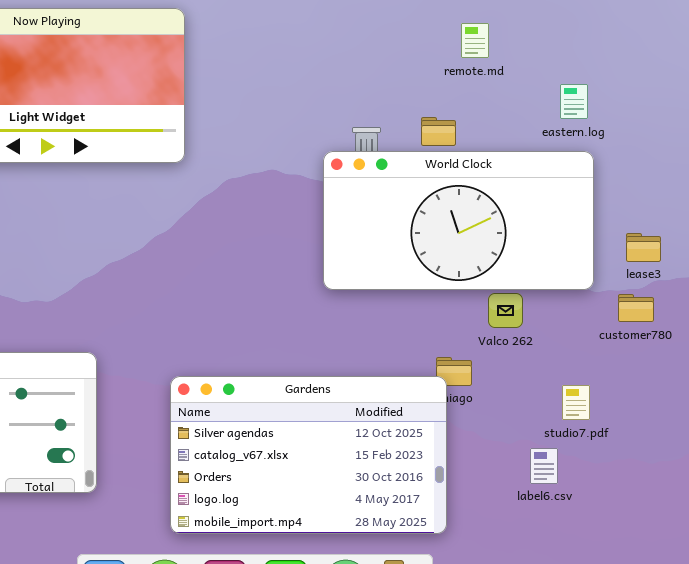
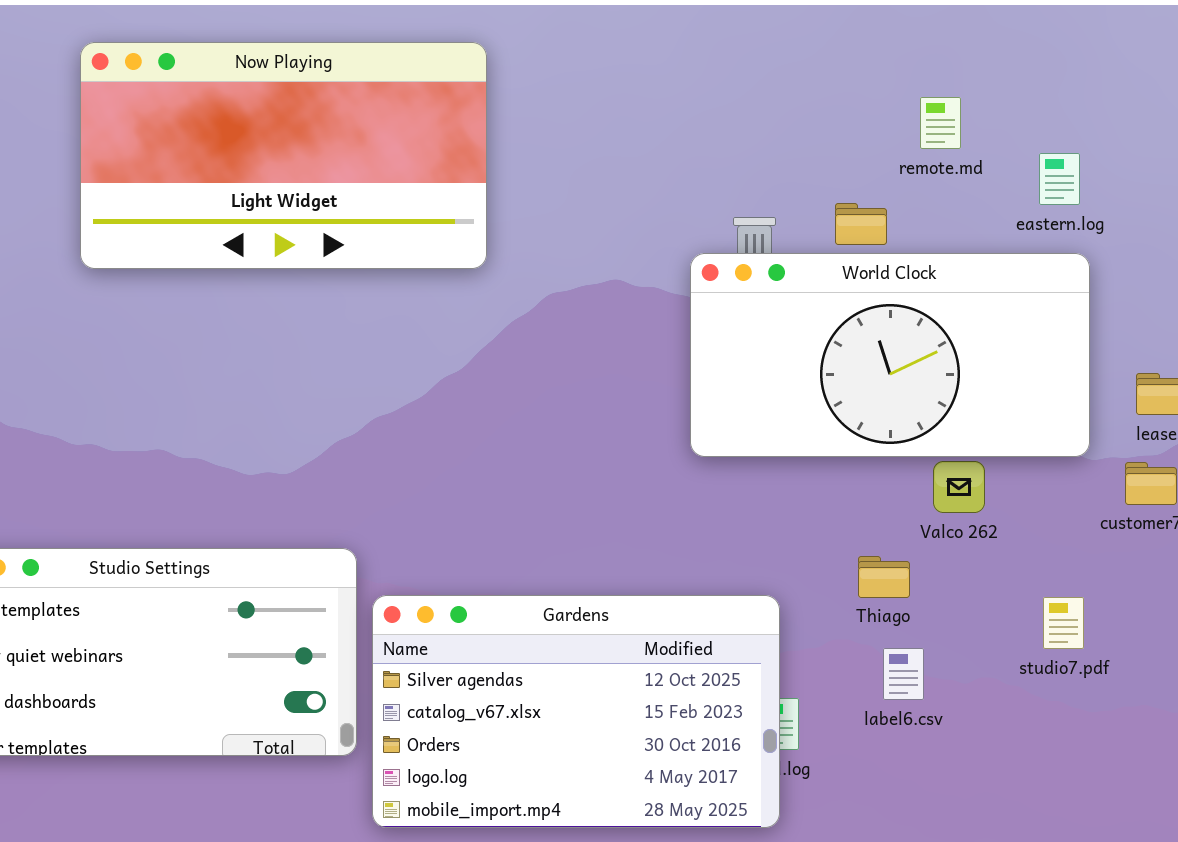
remote.md: [461,23,489,58] -> [920,97,961,149], moved
Gardens: [170,376,447,534] -> [372,595,780,828], moved
label6.csv: [530,448,558,484] -> [883,648,924,700], moved

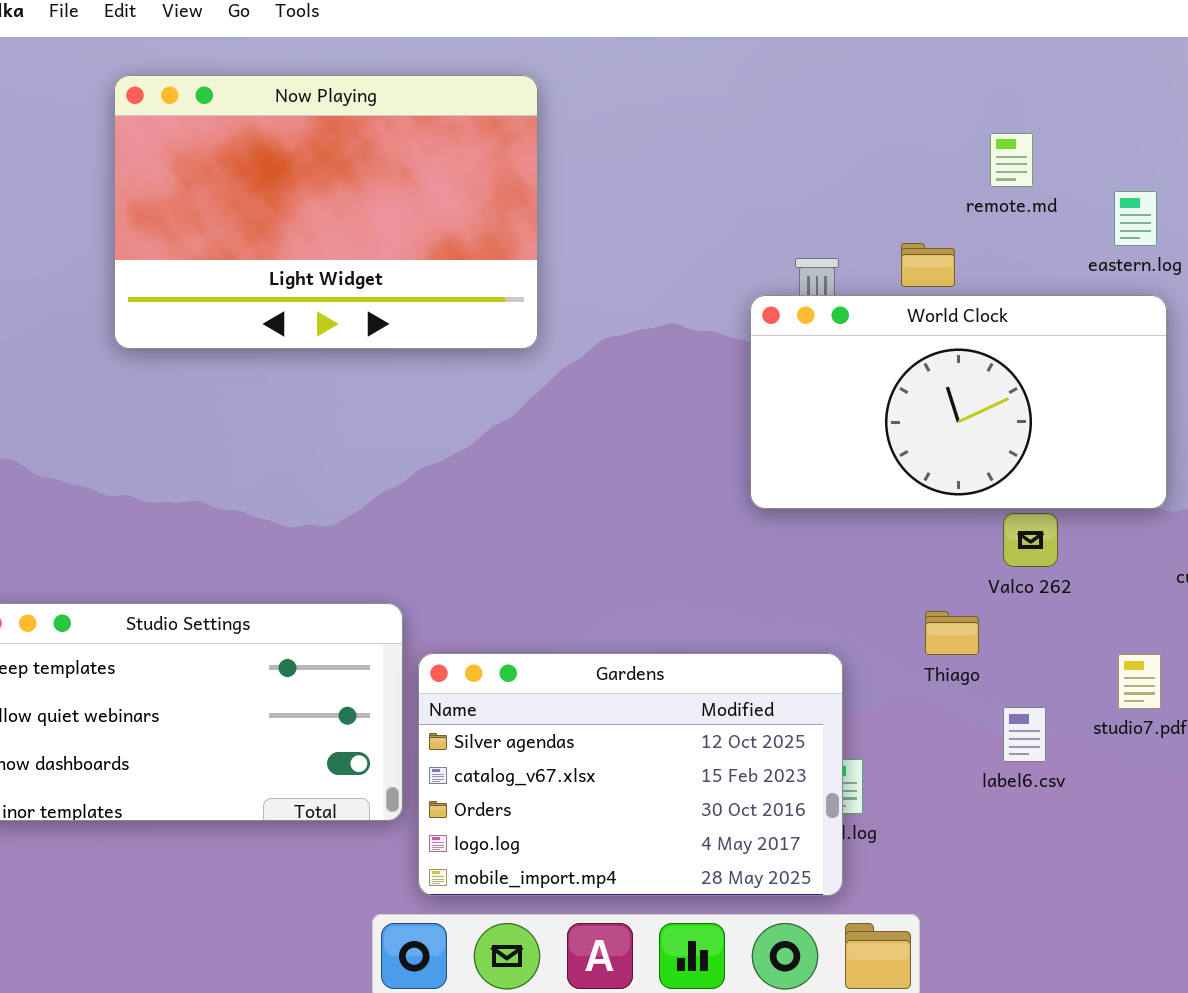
Now Playing: [80,42,487,269] -> [114,75,538,349], resized
label6.csv: [883,648,924,700] -> [1003,707,1046,762], moved

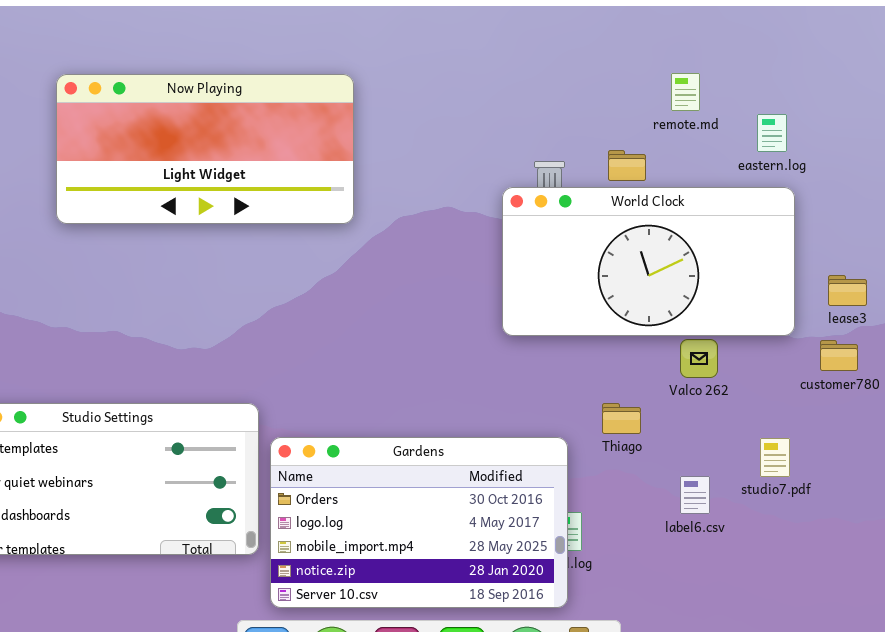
Now Playing: [114,75,538,349] -> [56,74,354,224], resized
Thiago: [925,611,979,655] -> [602,403,641,434], moved
Gardens: [418,653,843,896] -> [270,437,568,608], scrolled down 2 rows

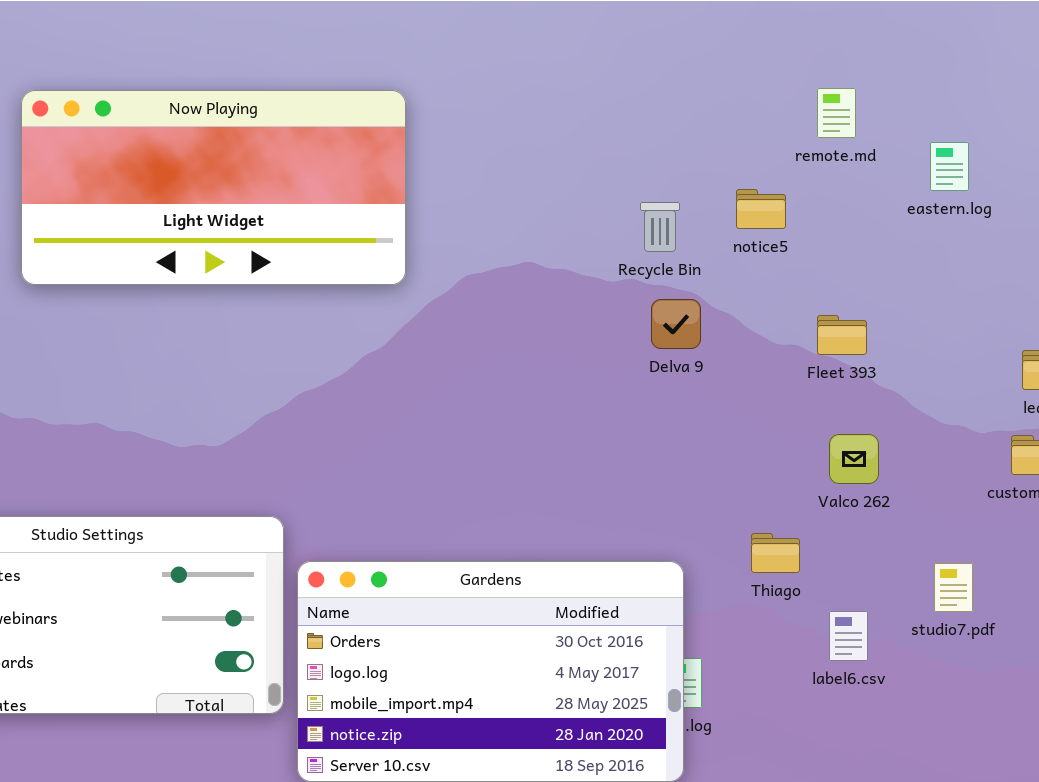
World Clock: [502,187,795,336] -> none, closed
Thiago: [602,403,641,434] -> [751,533,800,573], moved

